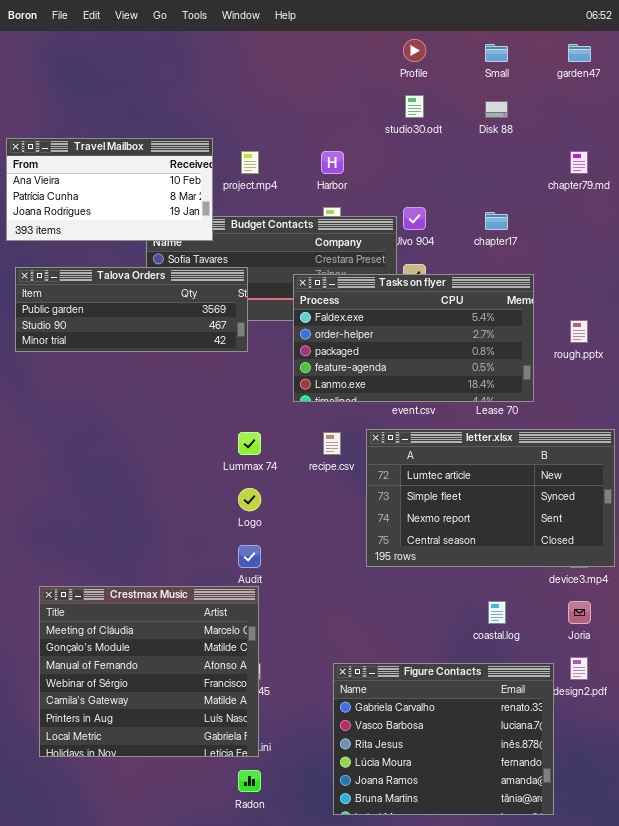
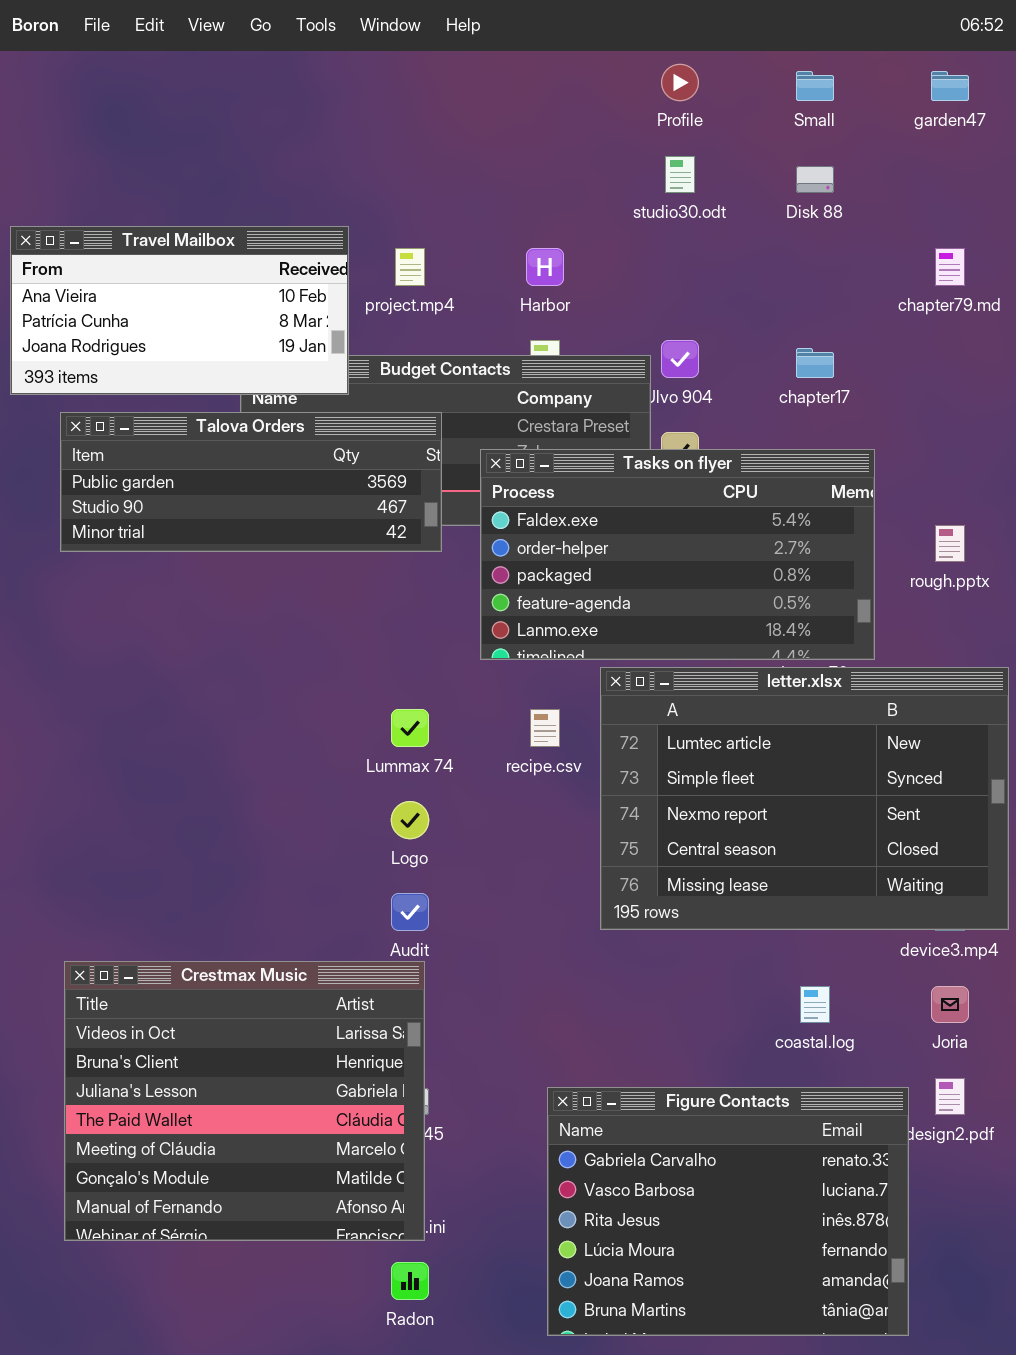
Talova Orders: [15,267,248,352] -> [60,412,442,552], moved
letter.xlsx: [366,429,615,567] -> [600,667,1009,930], resized
Crestmax Music: [39,586,259,757] -> [64,961,425,1241], scrolled up 4 rows

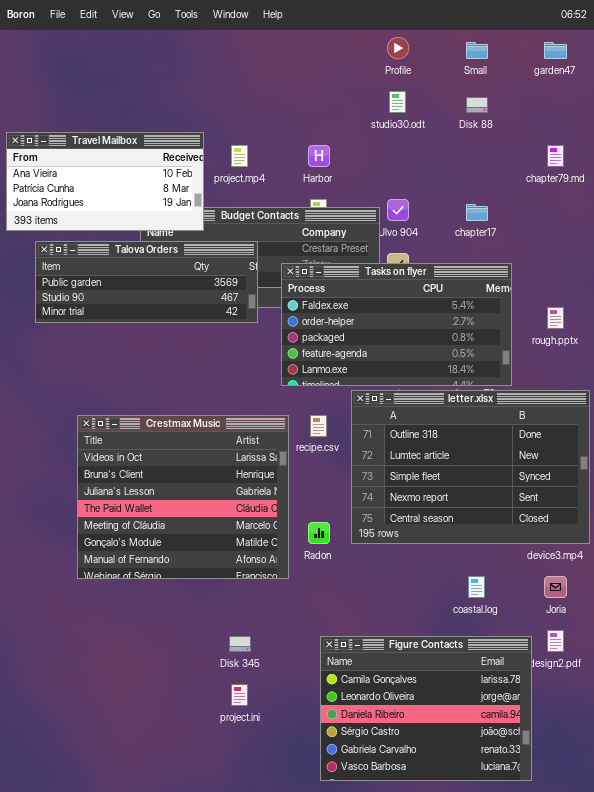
letter.xlsx: [600,667,1009,930] -> [351,390,590,544], scrolled up 1 row
Crestmax Music: [64,961,425,1241] -> [77,415,289,579], moved
Figure Contacts: [547,1087,909,1336] -> [320,636,532,781], scrolled up 4 rows
Radon: [391,1262,429,1300] -> [308,522,330,544], moved

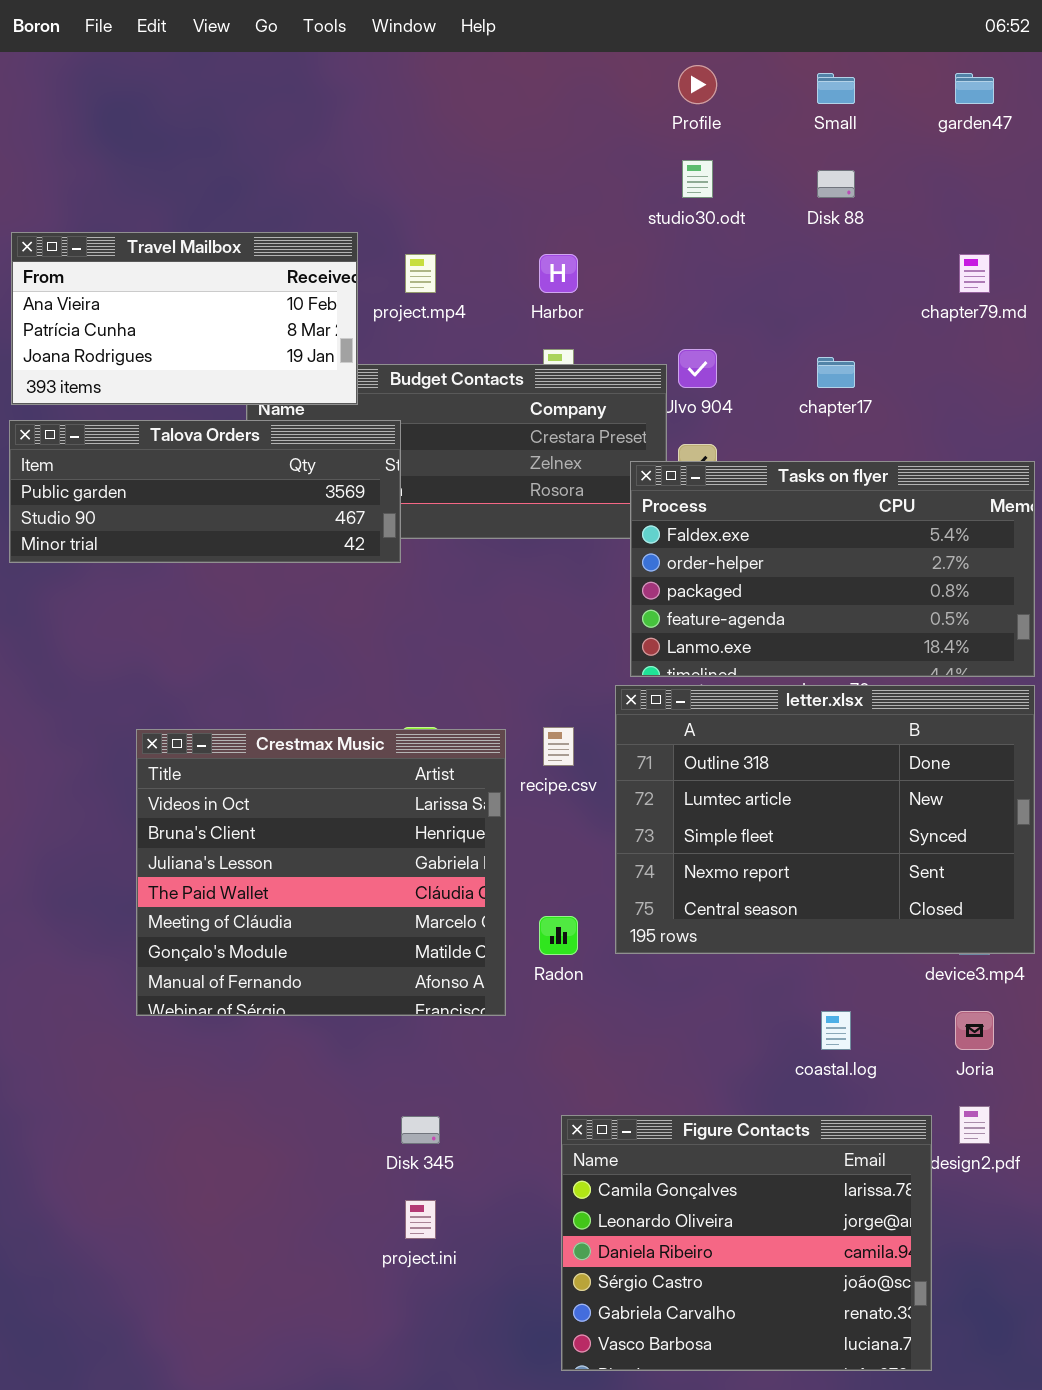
Talova Orders: [35,241,258,323] -> [9,420,401,563], moved
Tasks on flyer: [281,263,512,386] -> [630,461,1035,677], moved

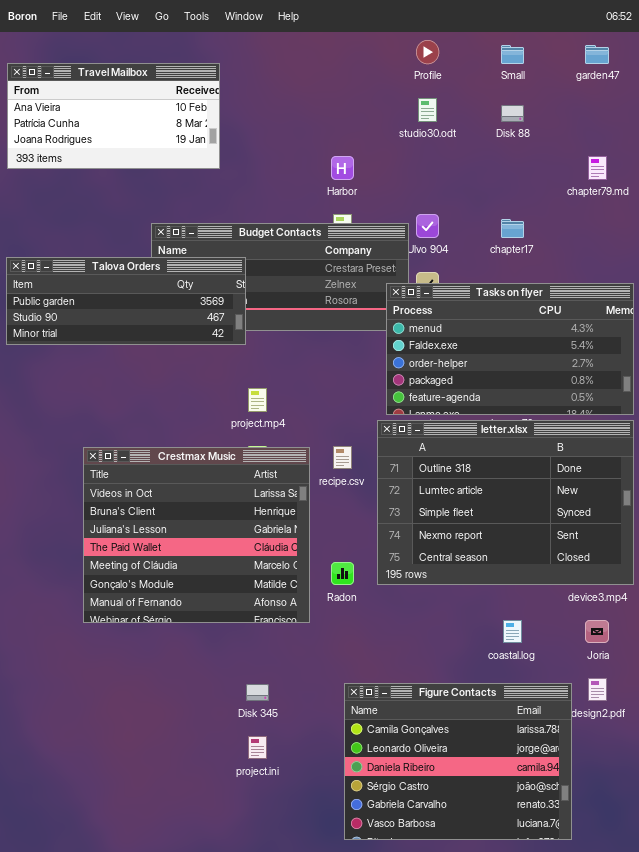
Travel Mailbox: [11,232,358,405] -> [7,63,220,169], moved
project.mp4: [405,254,436,293] -> [248,388,267,412], moved
Tasks on flyer: [630,461,1035,677] -> [386,283,634,415], scrolled up 1 row

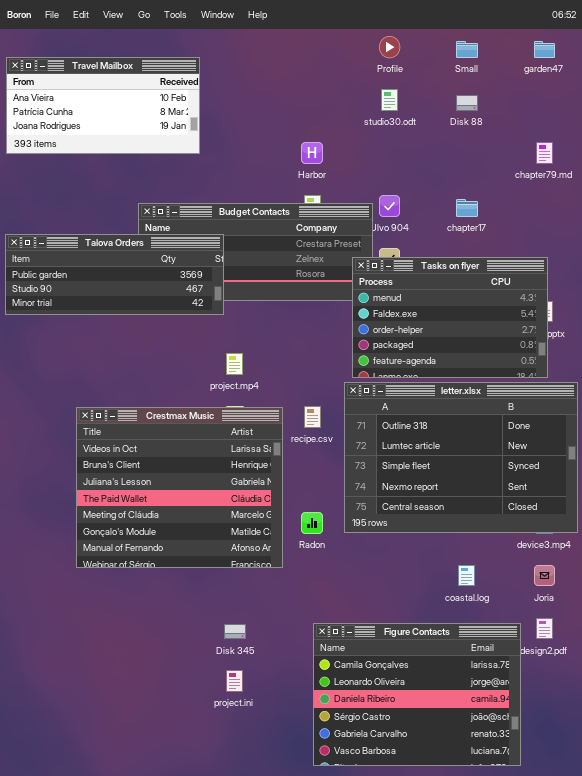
Tasks on flyer: [386,283,634,415] -> [352,257,548,378], resized

